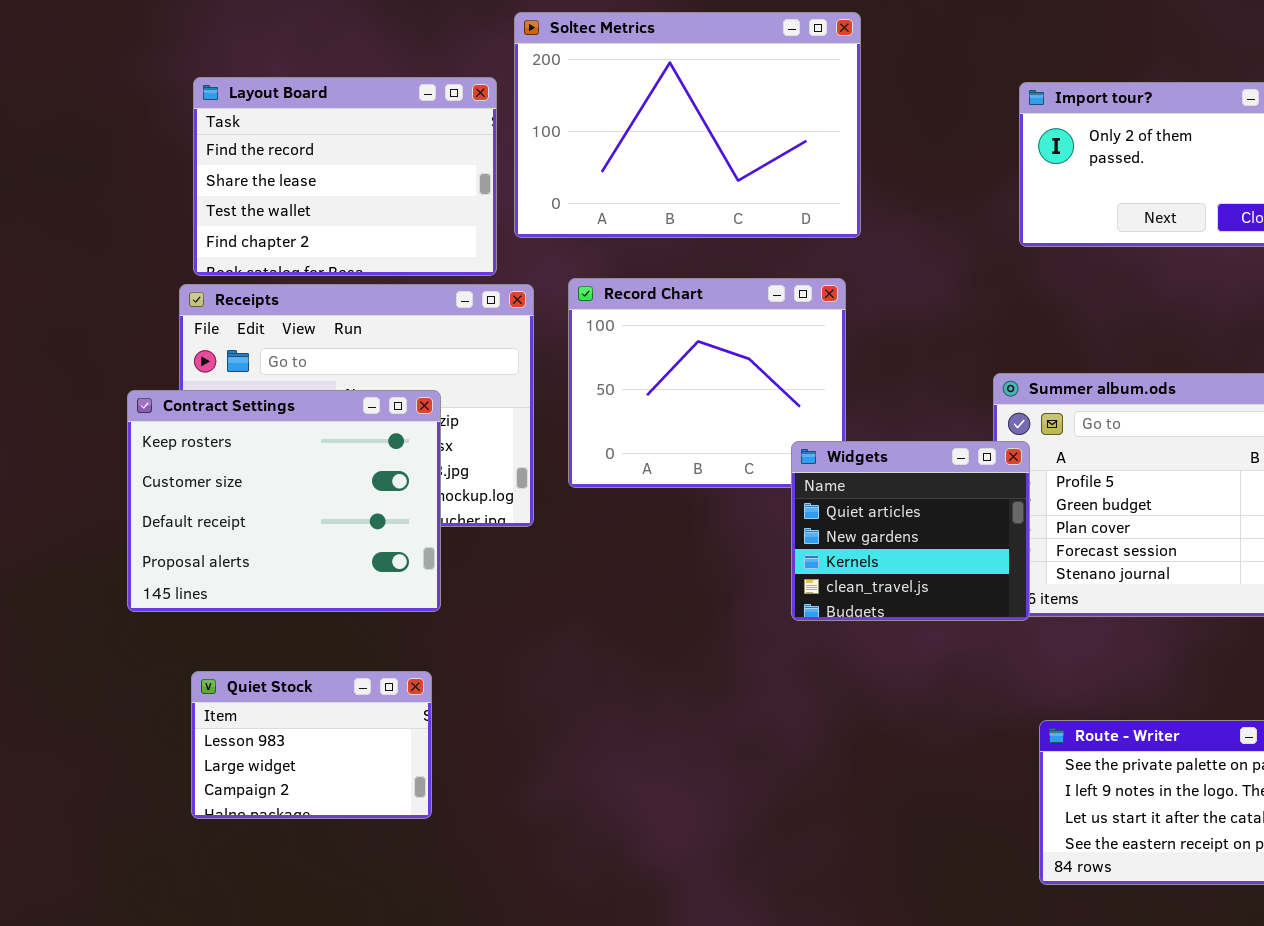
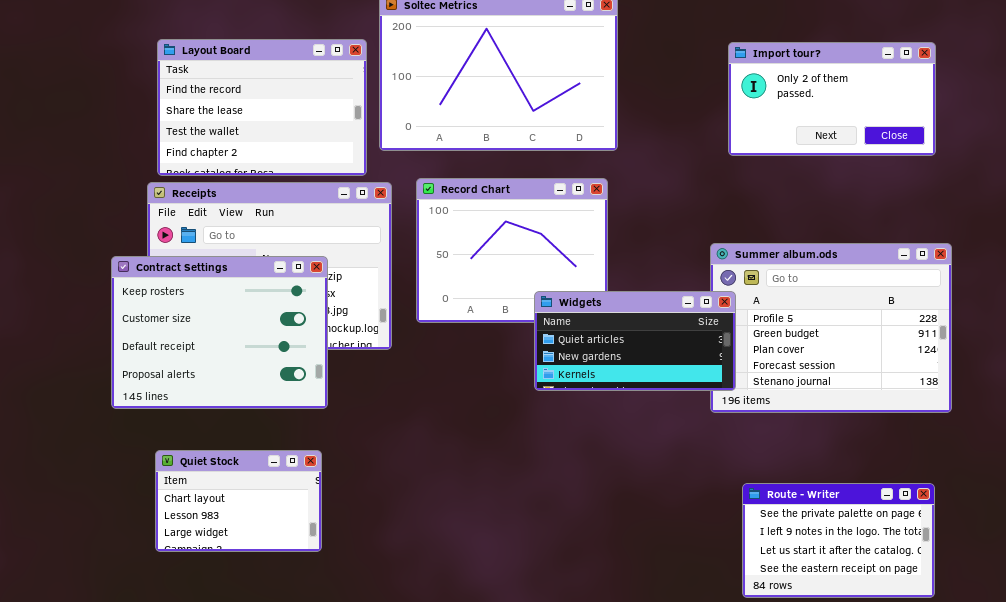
Widgets: [791,441,1030,621] -> [534,291,736,391], resized
Quiet Stock: [191,671,432,819] -> [155,450,322,552], scrolled up 1 row

